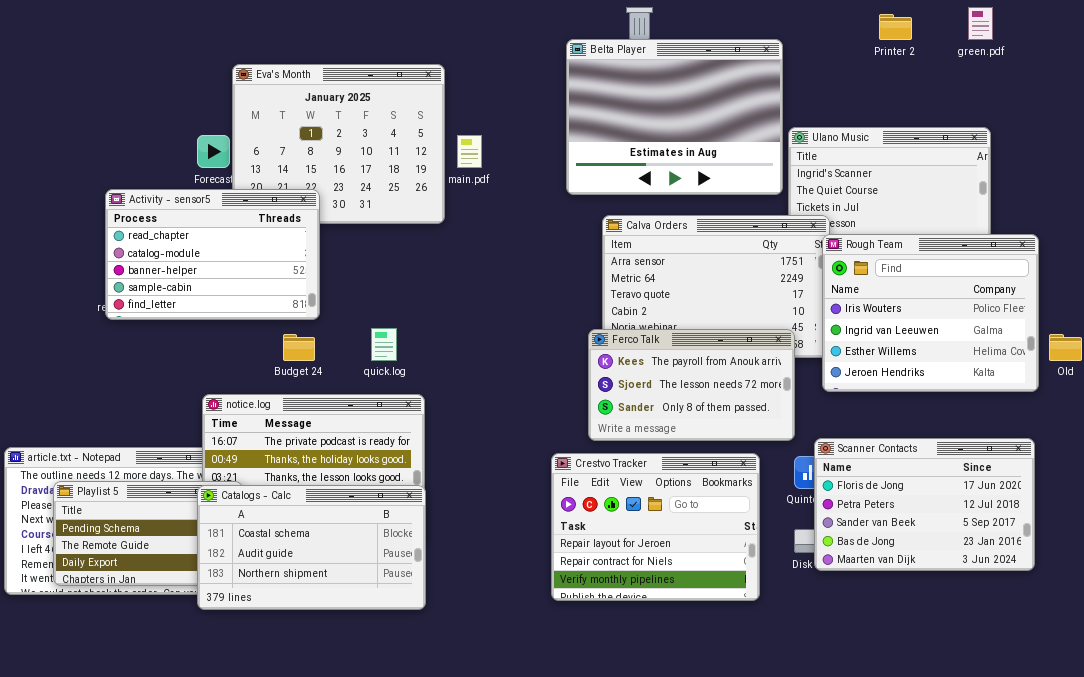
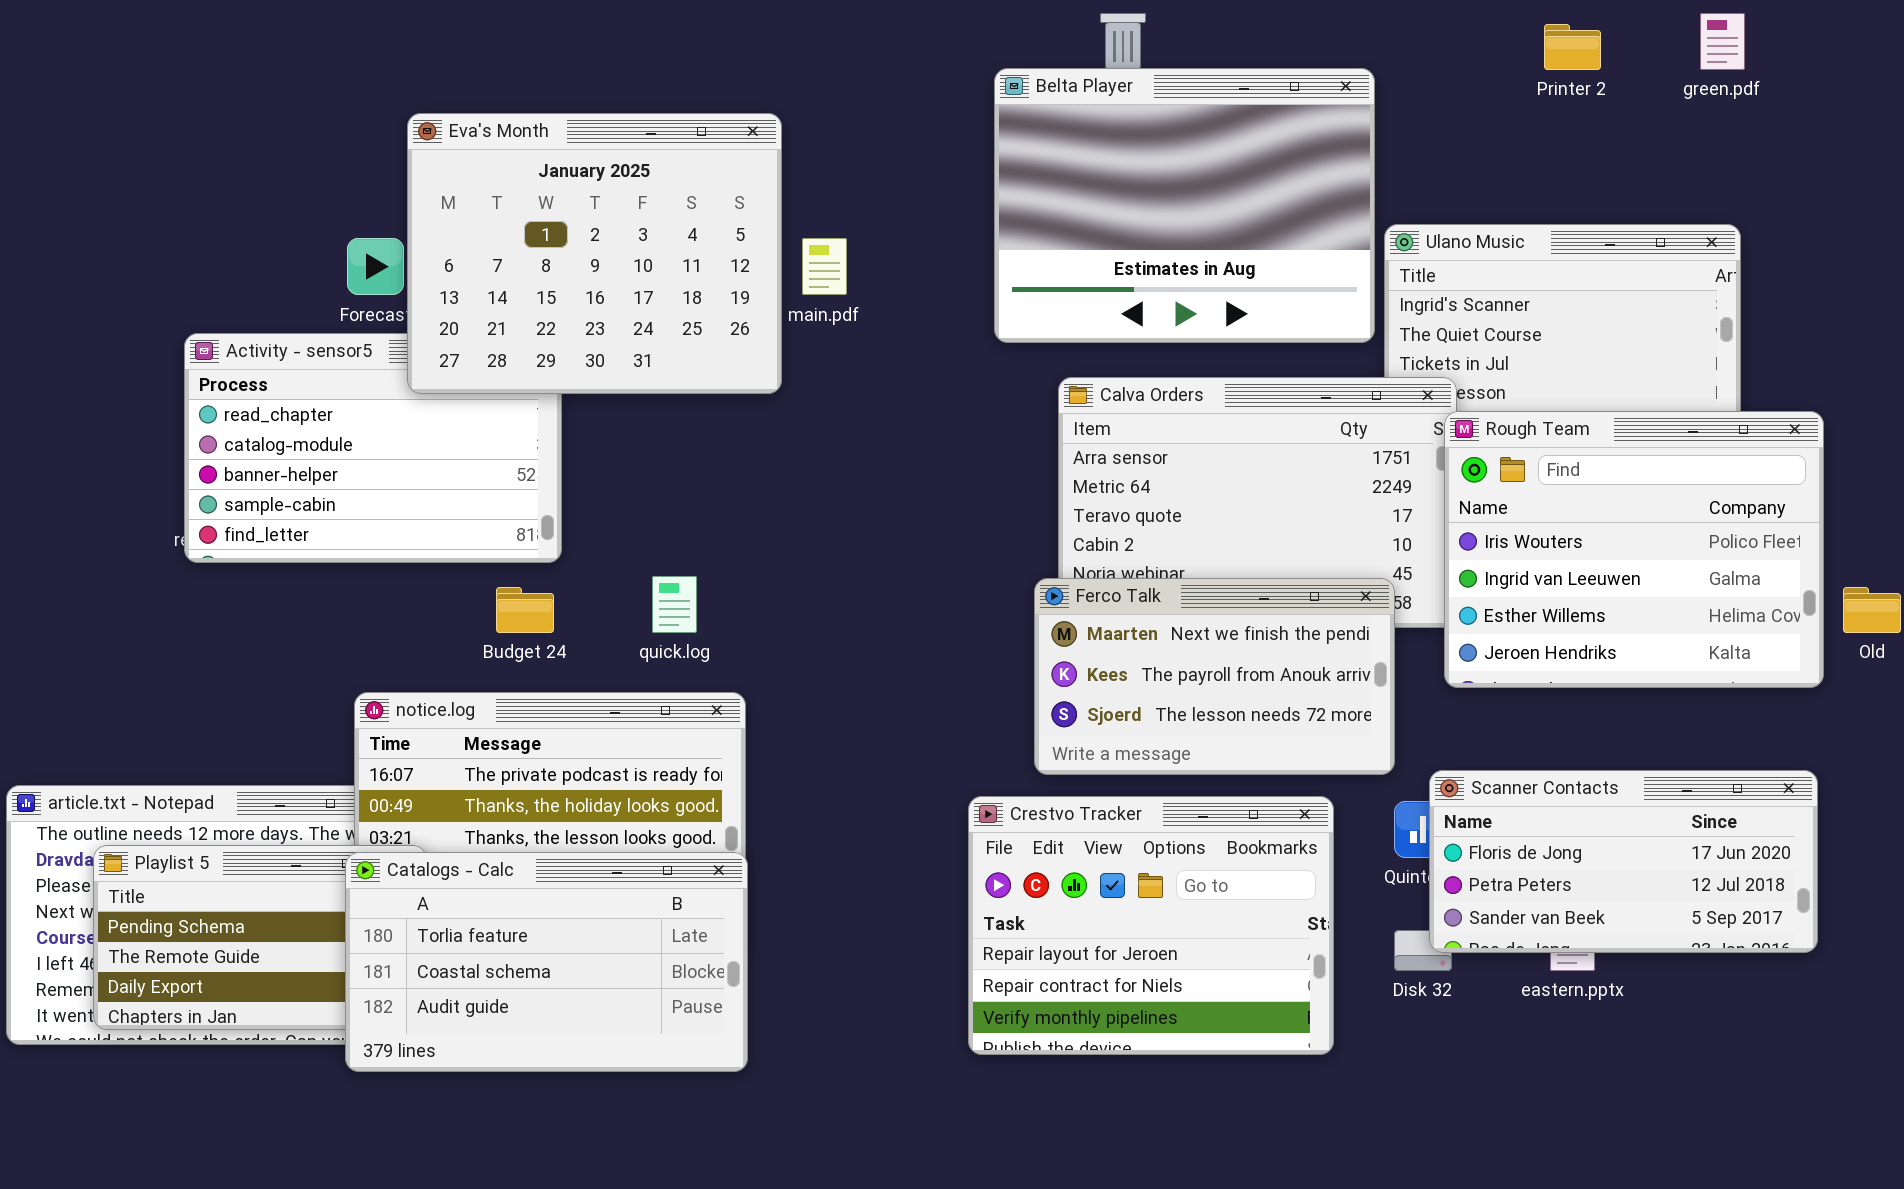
Eva's Month: [232,64,445,224] -> [407,113,782,394], raised
Ferco Talk: [588,329,795,441] -> [1034,578,1395,775], scrolled up 1 row
Scanner Contacts: [814,438,1035,571] -> [1429,770,1818,953], resized
Catalogs - Calc: [197,485,426,610] -> [345,852,748,1072], scrolled up 1 row

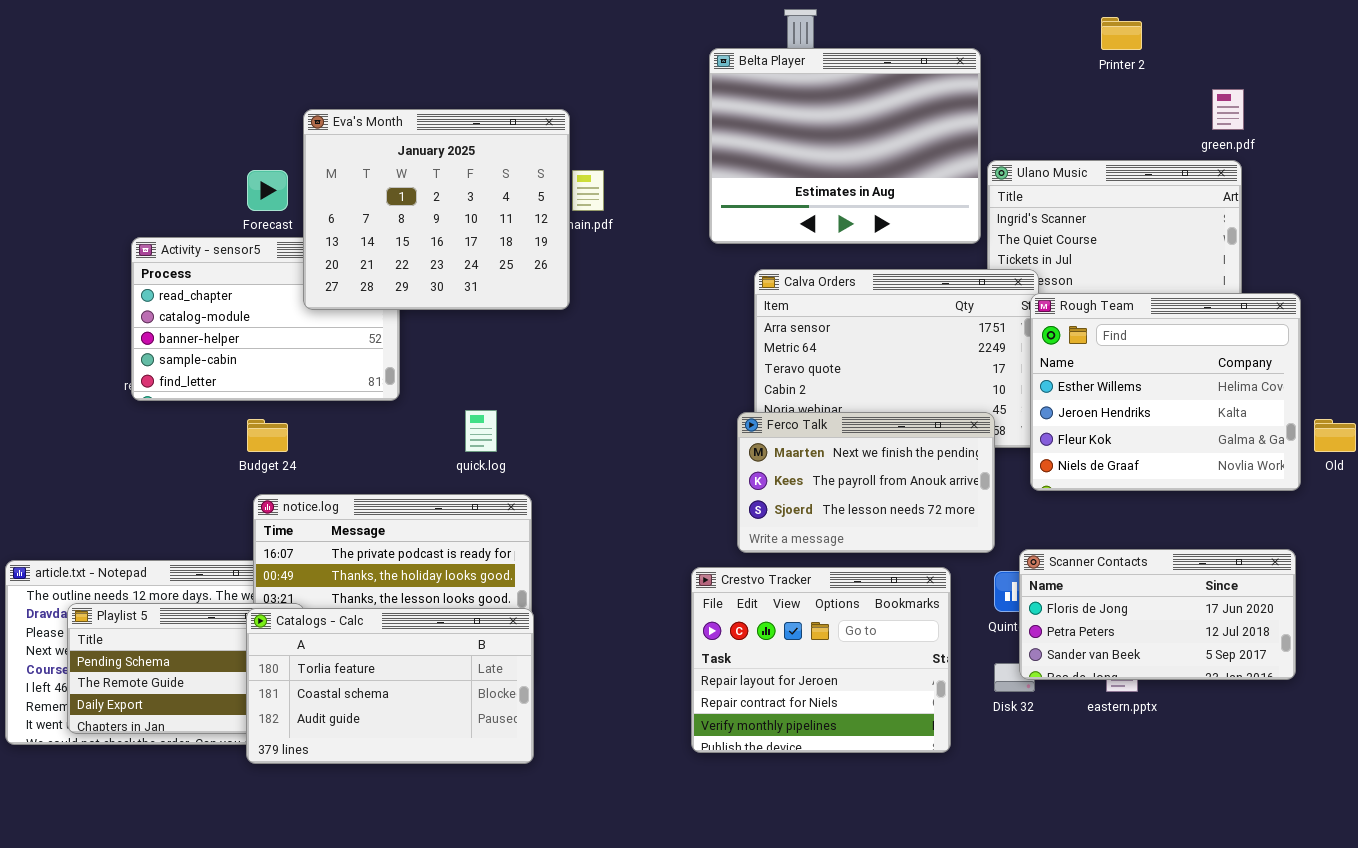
green.pdf: [1700,13,1745,70] -> [1212,89,1244,130], moved
Eva's Month: [407,113,782,394] -> [303,109,570,310], moved
Rough Team: [1444,411,1824,688] -> [1030,293,1301,491], scrolled down 2 rows
Budget 24: [496,587,554,633] -> [247,419,288,452], moved

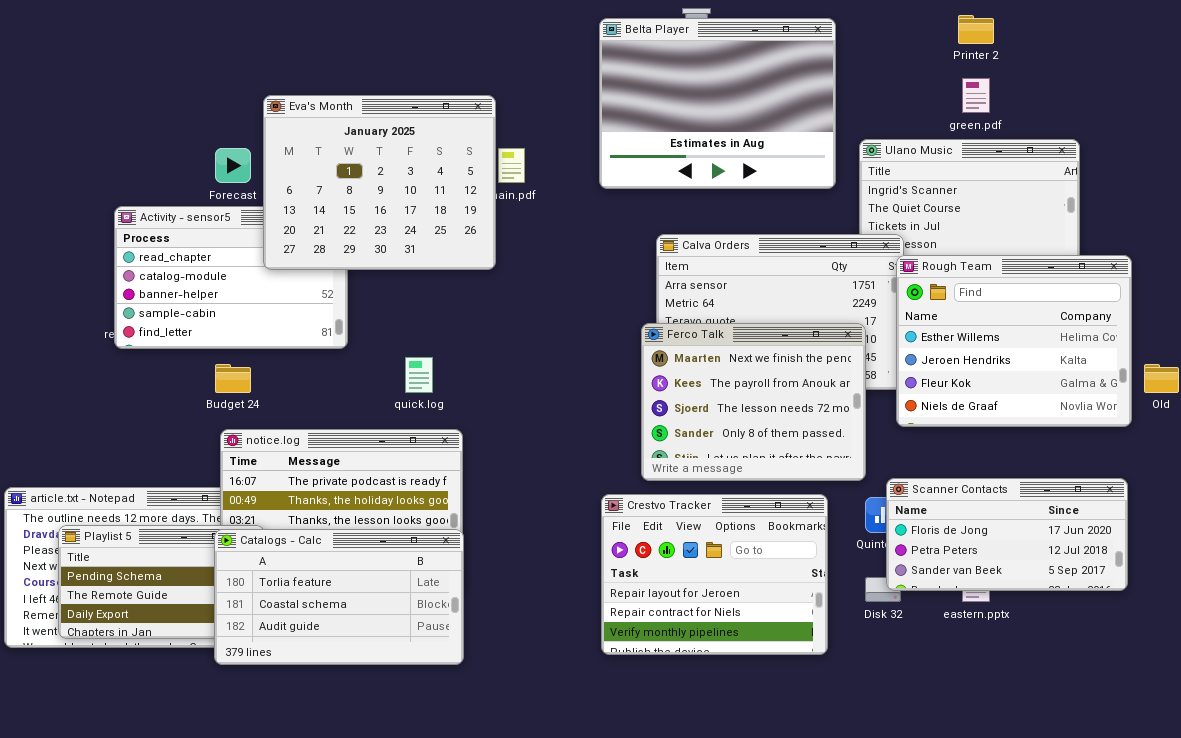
Belta Player: [709,48,981,244] -> [599,18,836,189], moved
green.pdf: [1212,89,1244,130] -> [962,78,990,113], moved
Ferco Talk: [737,412,995,553] -> [641,323,866,481], resized

